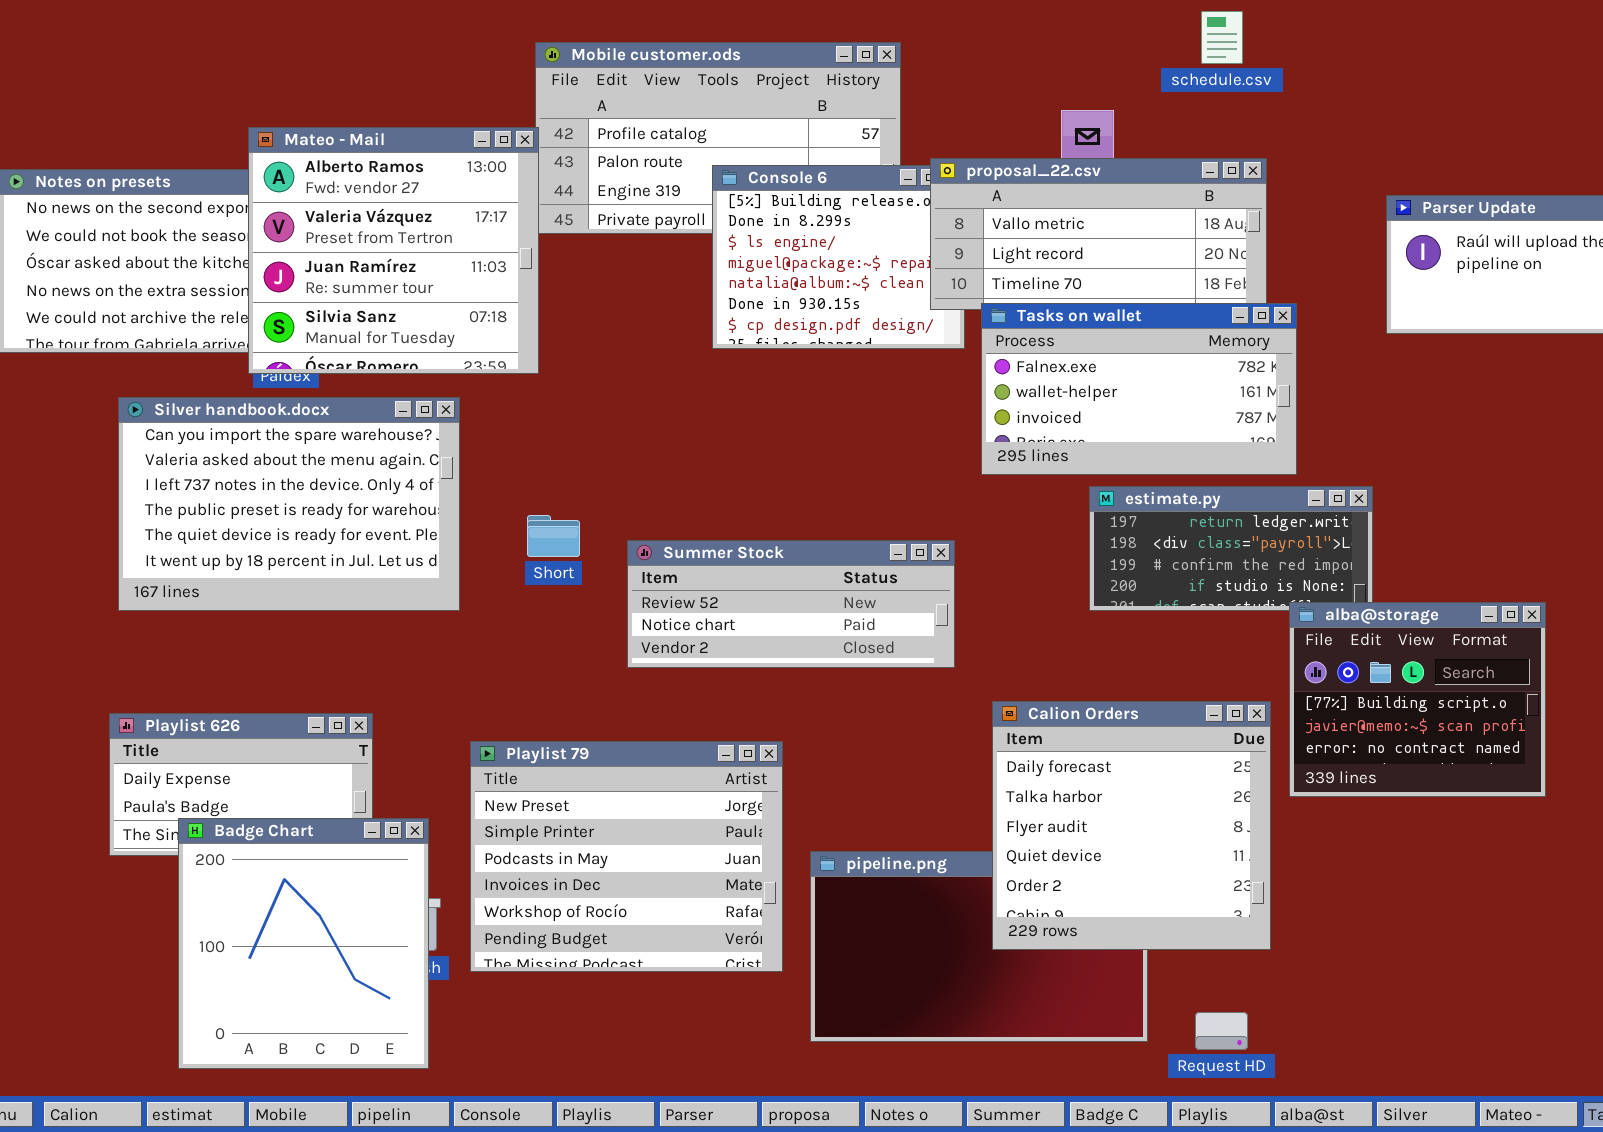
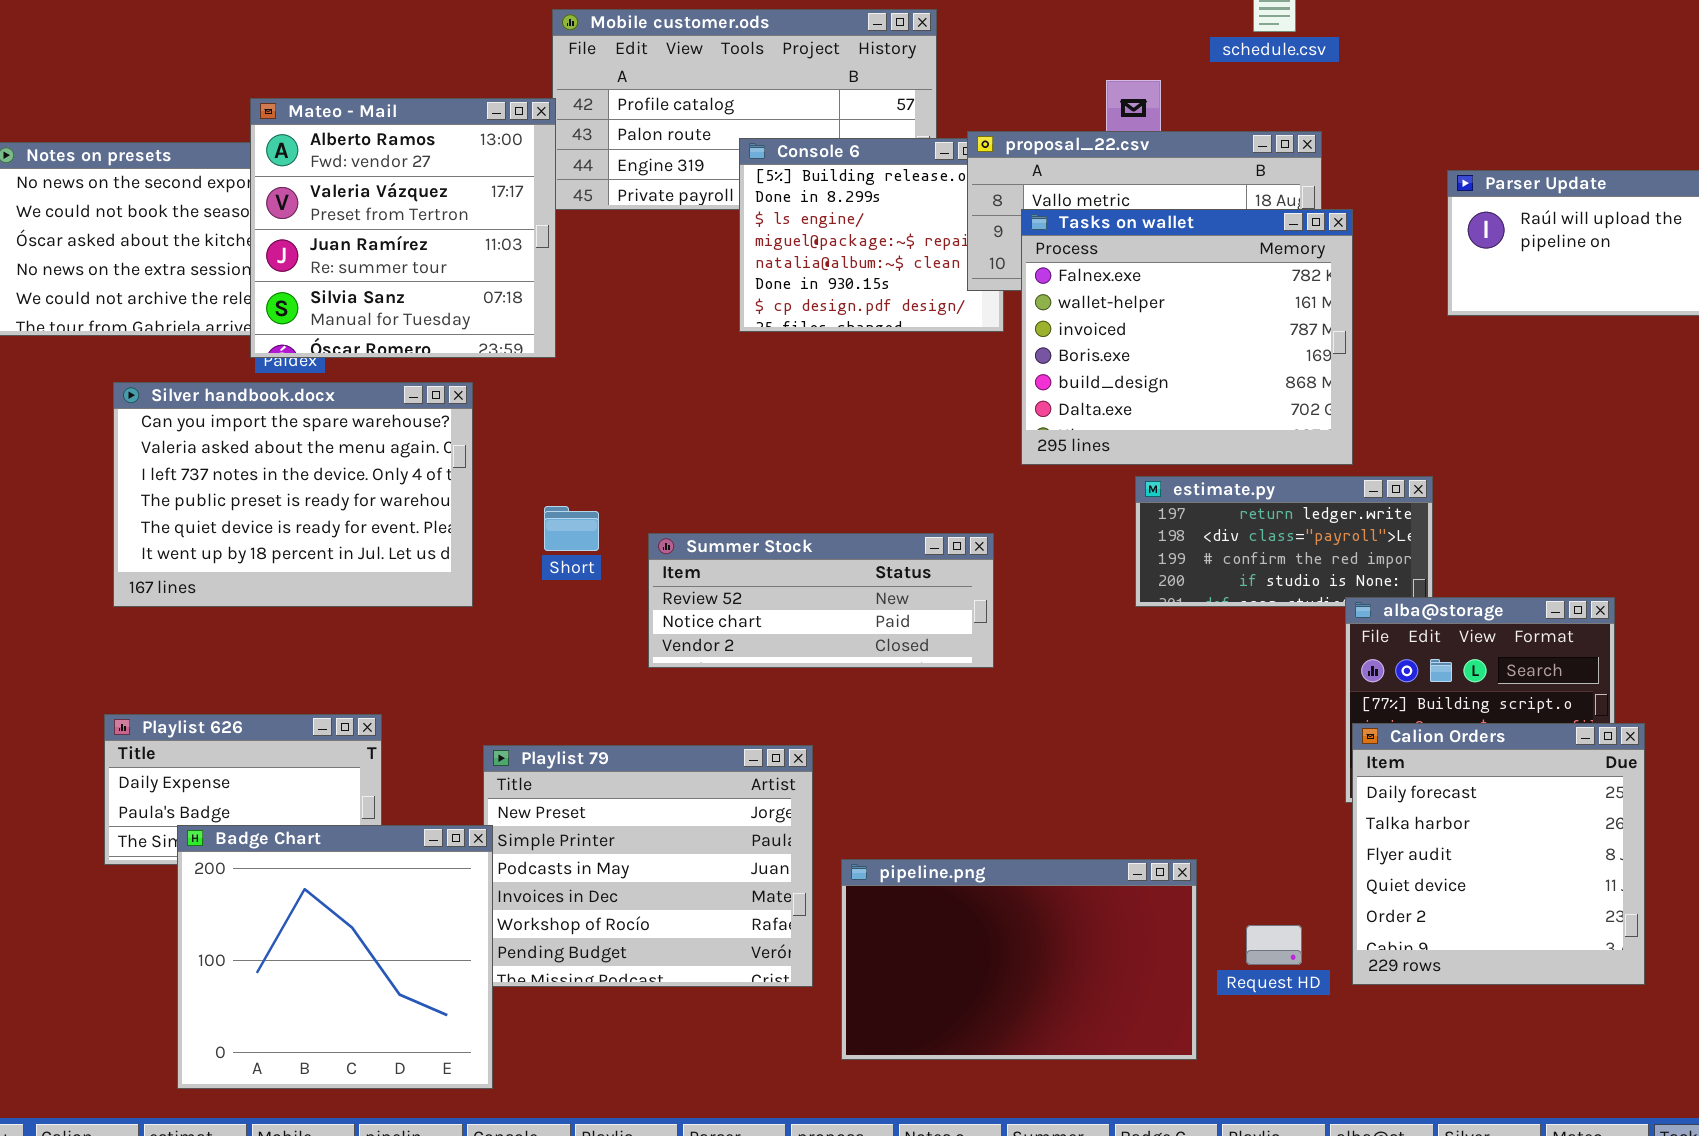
Tasks on wallet: [981,303,1297,475] -> [1021,209,1353,465], resized
Calion Orders: [992,701,1271,950] -> [1352,723,1645,985], moved
Badge Chart: [178,818,429,1069] -> [177,825,493,1089], resized
Request HD: [1195,1012,1248,1050] -> [1246,925,1302,965], moved

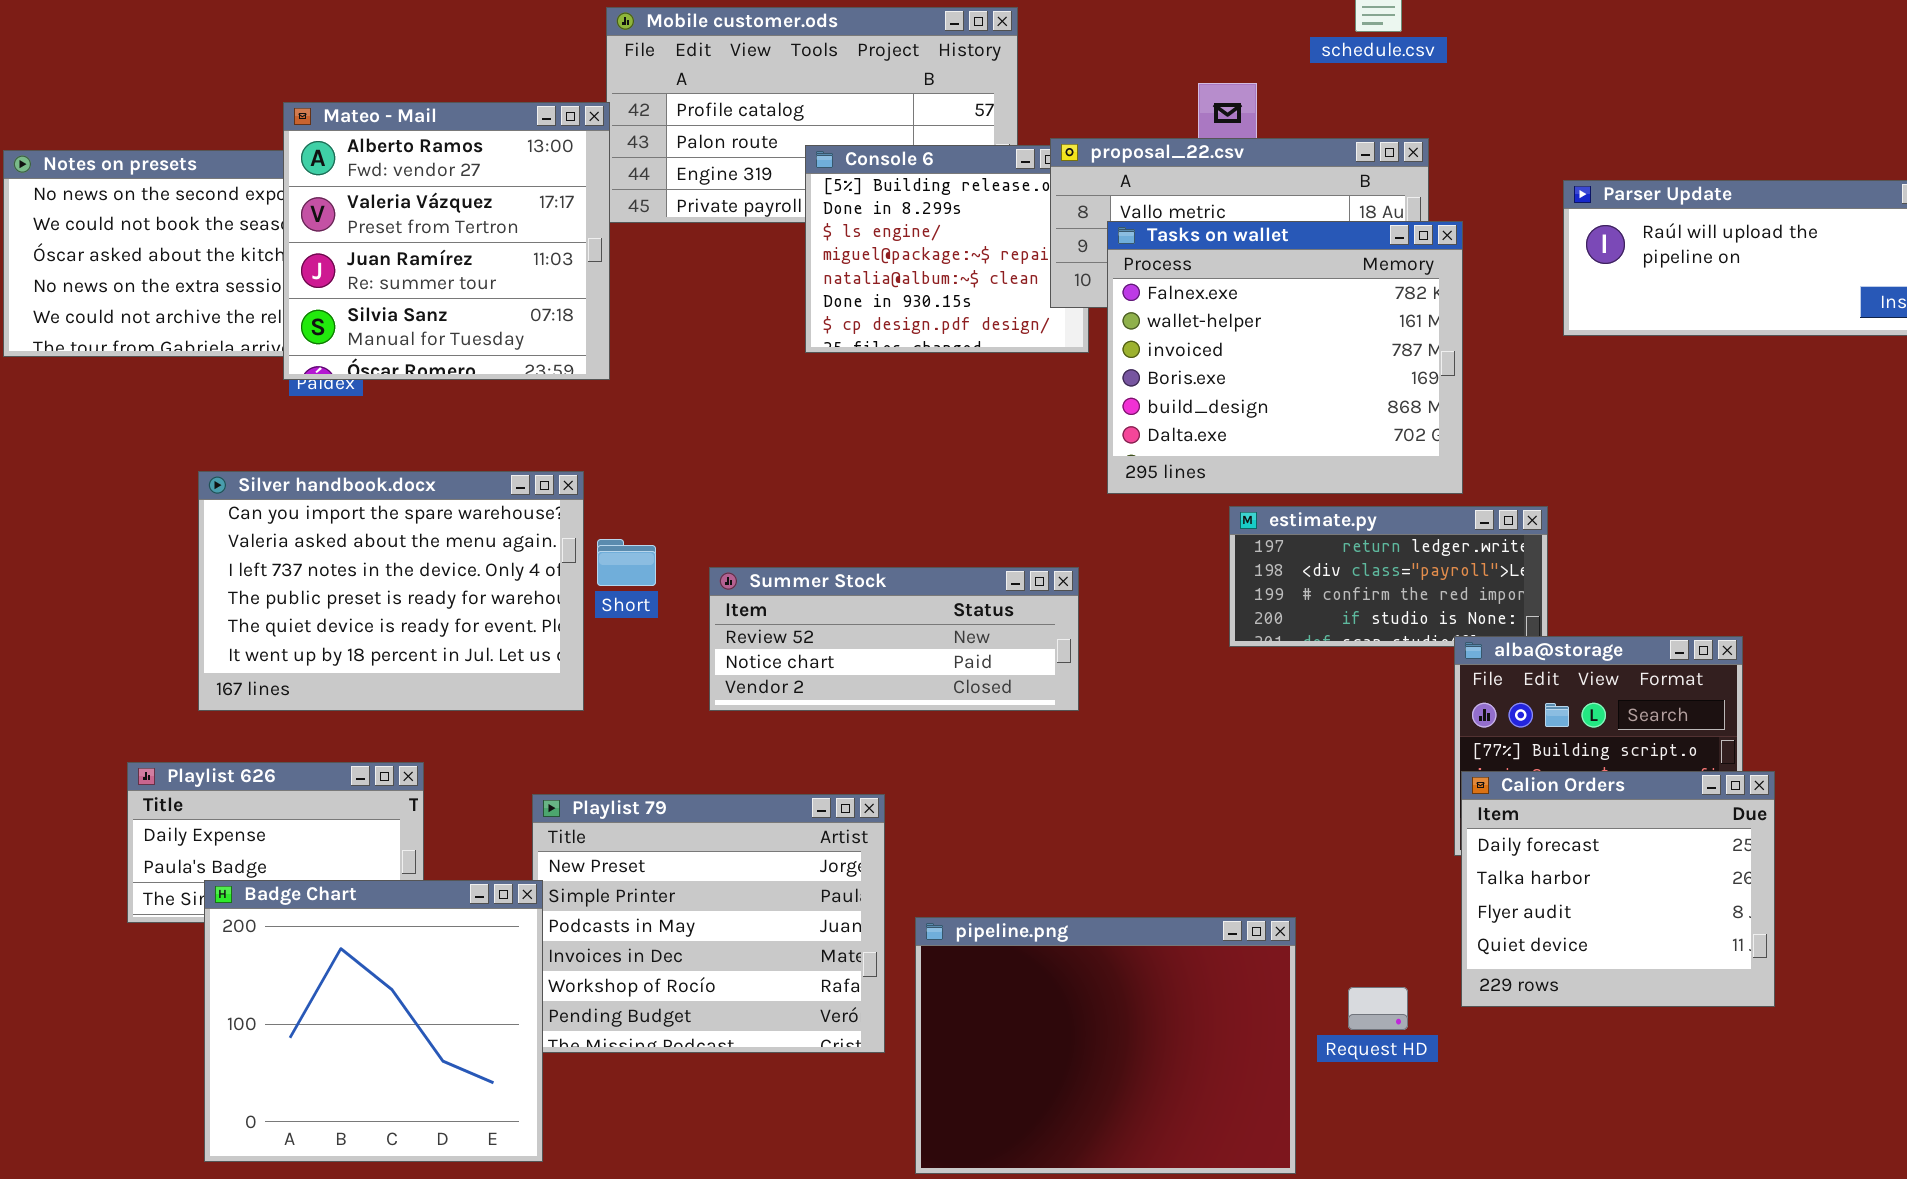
Silver handbook.docx: [113,382,473,607] -> [198,471,584,711], moved
Calion Orders: [1352,723,1645,985] -> [1461,771,1775,1007], resized
pipeline.png: [841,859,1197,1060] -> [915,917,1296,1174], resized

